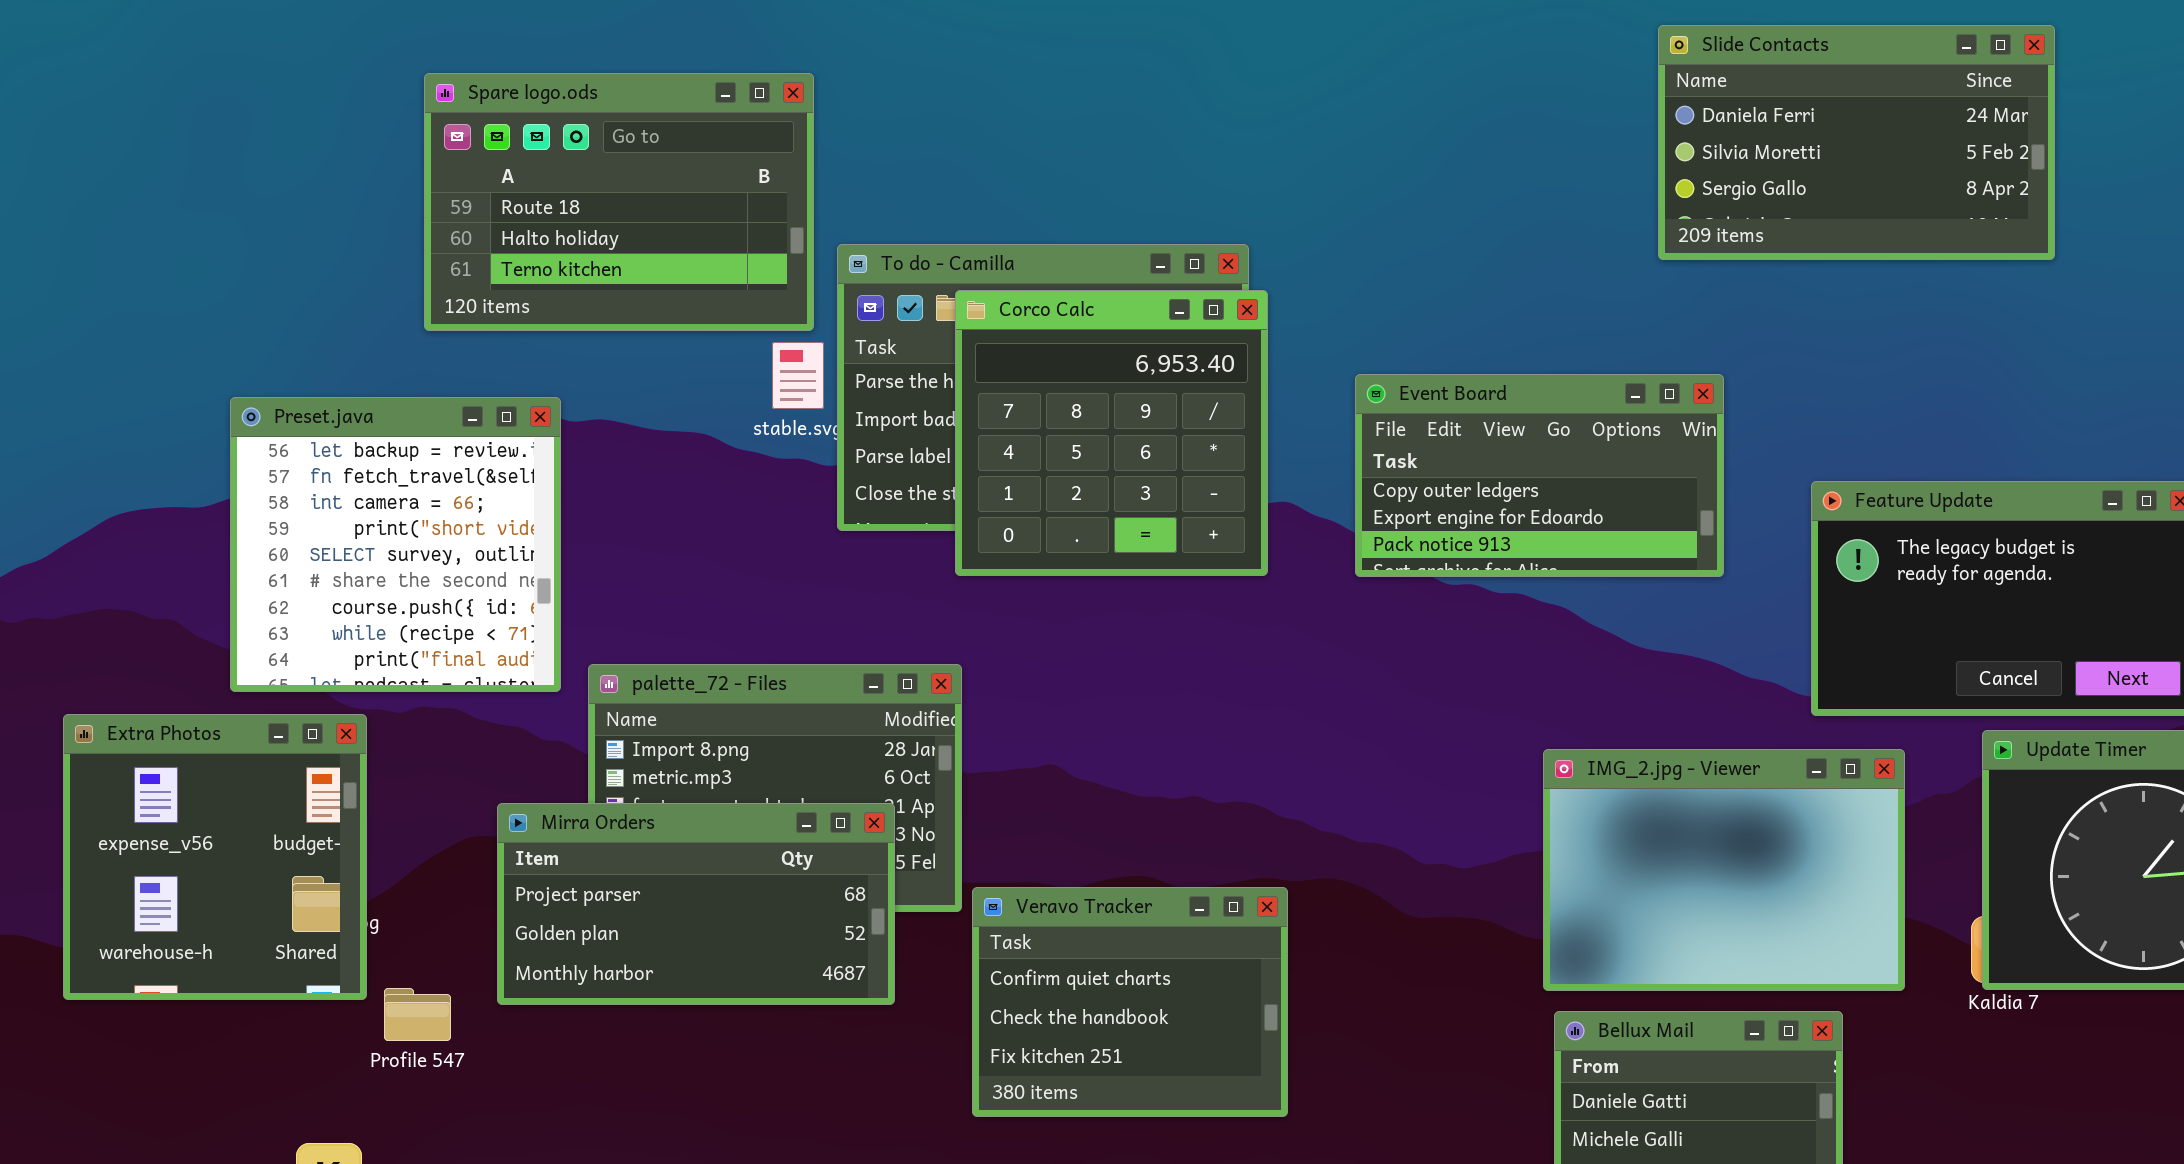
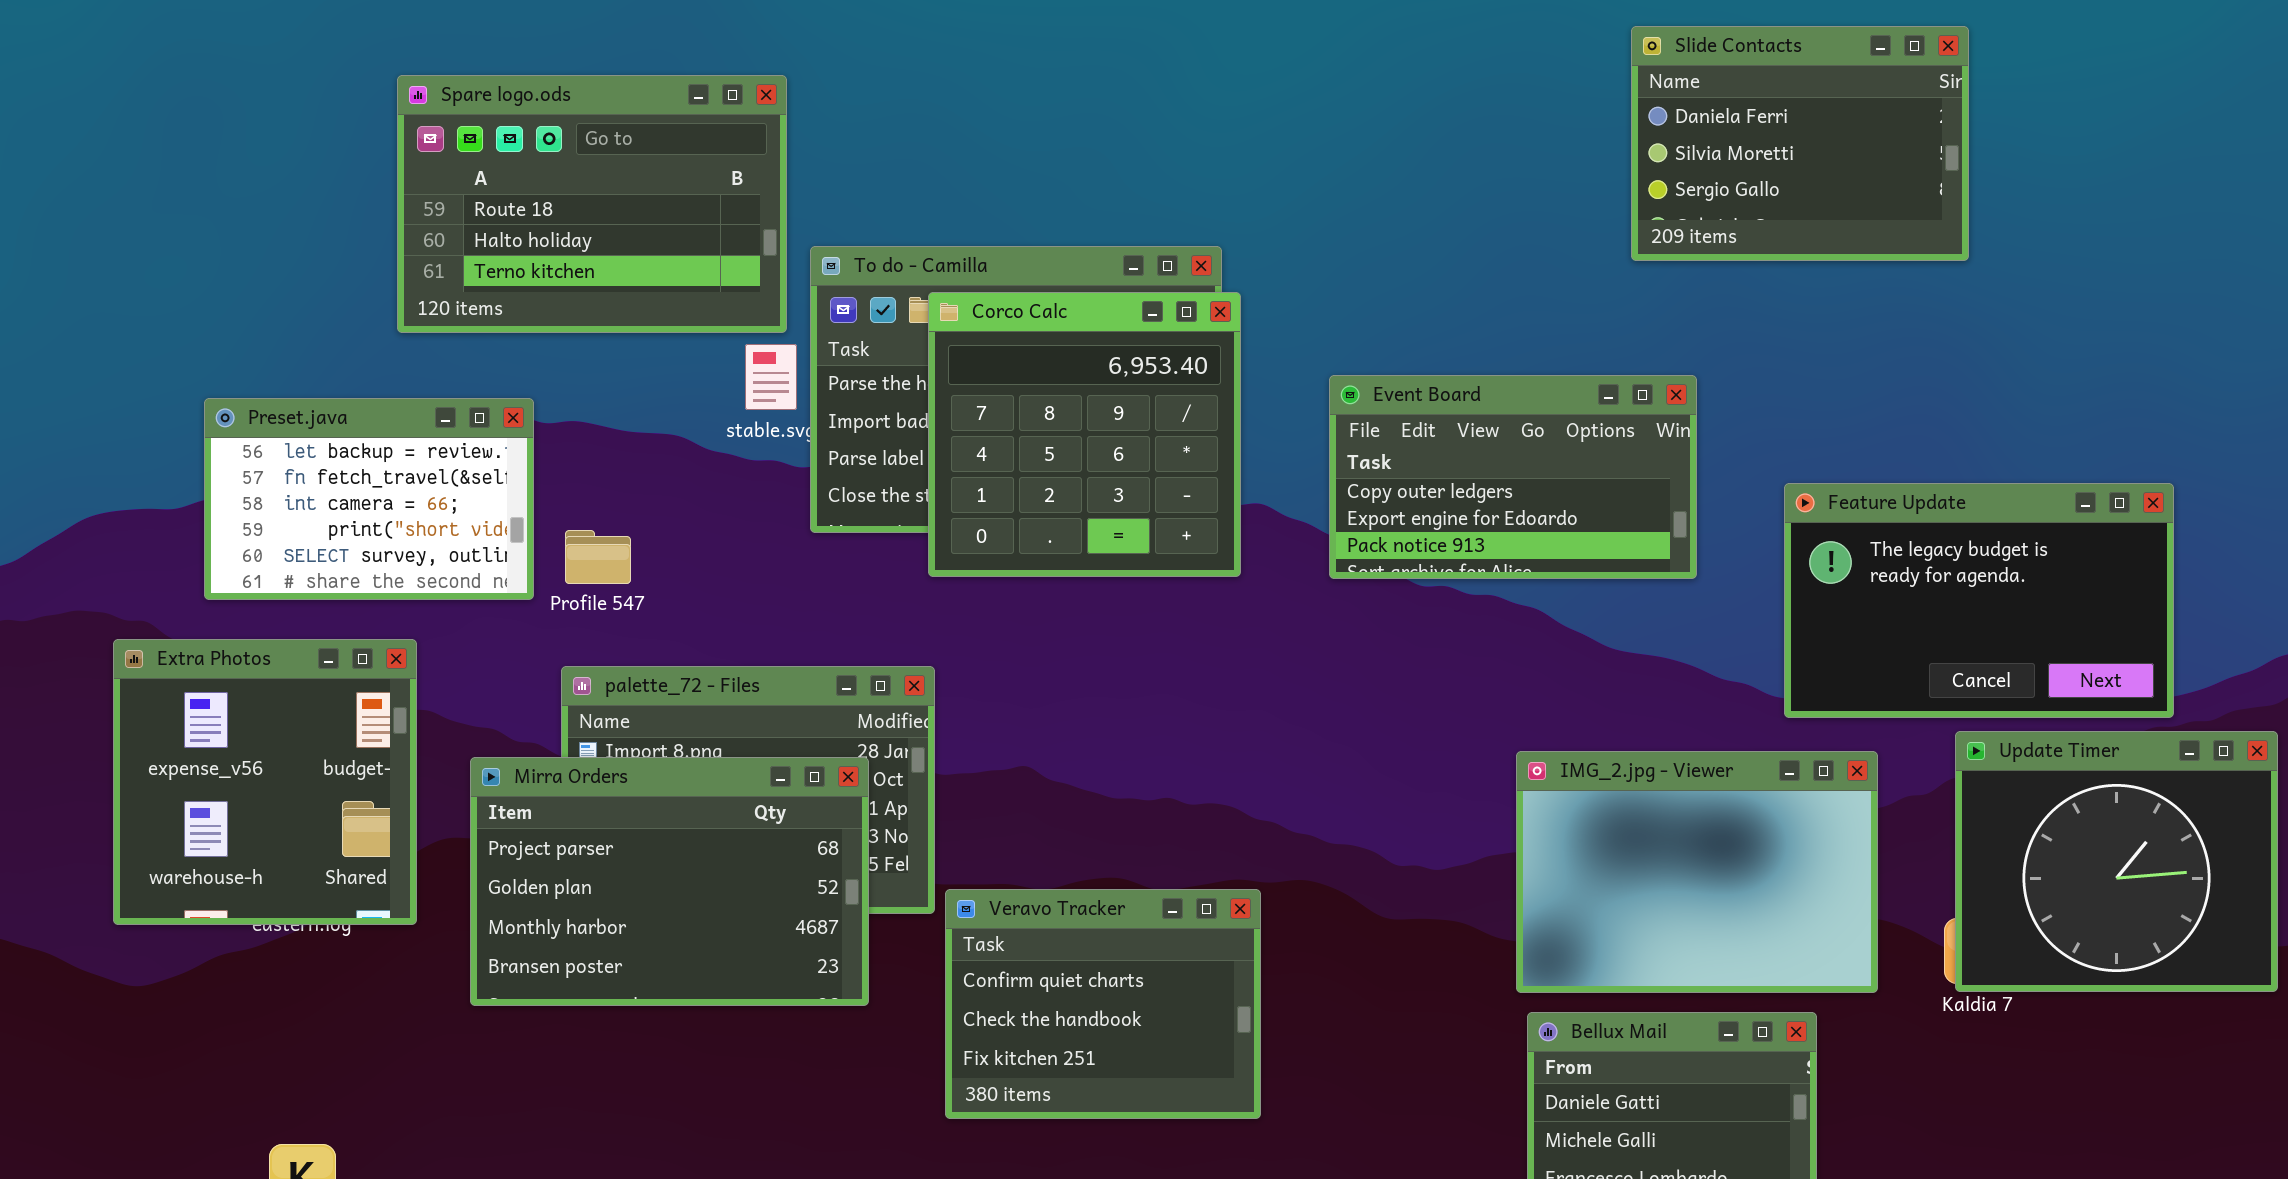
Slide Contacts: [1658,25,2055,260] -> [1631,26,1969,261], resized
Preset.java: [230,397,561,692] -> [204,398,534,600], resized
Extra Photos: [63,714,367,1000] -> [113,639,417,925], moved
Mirra Orders: [497,803,895,1005] -> [470,757,869,1006], resized
Profile 547: [384,988,451,1041] -> [565,530,631,584], moved

